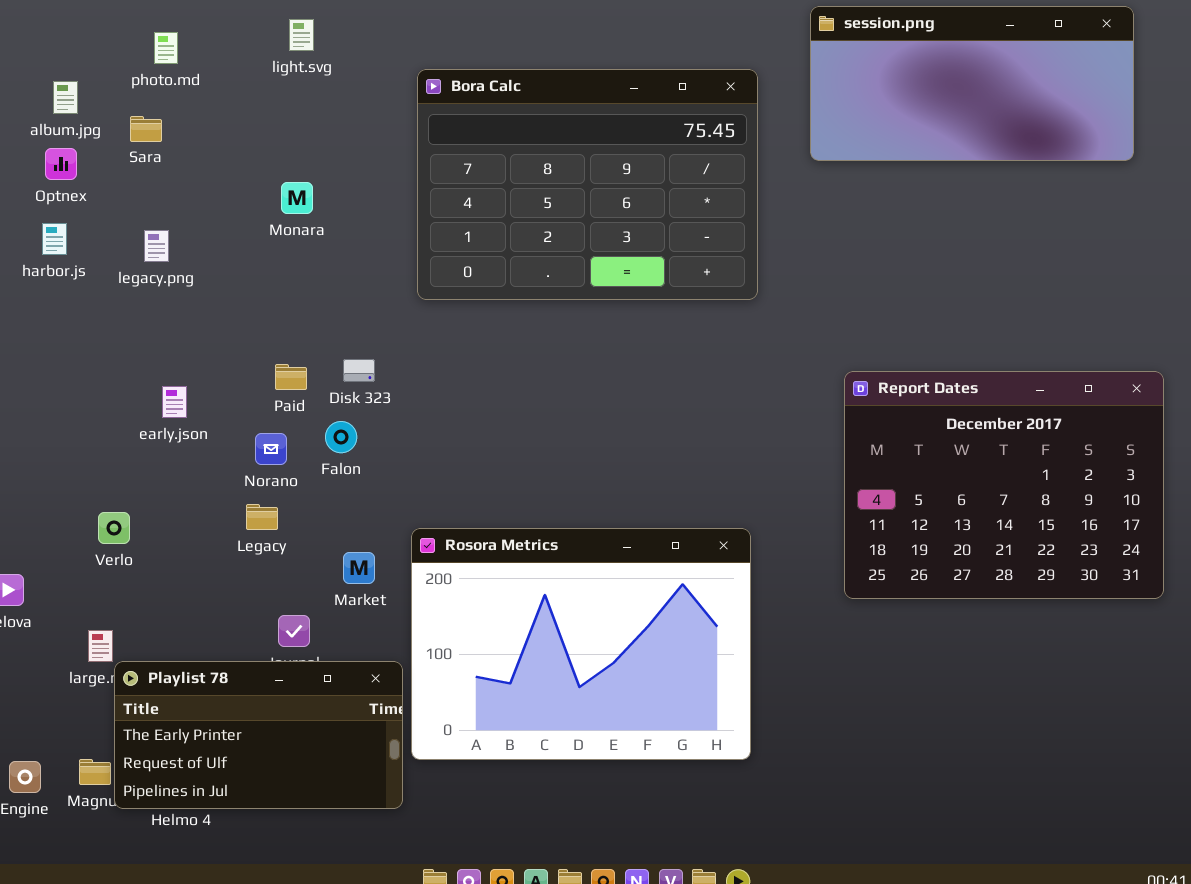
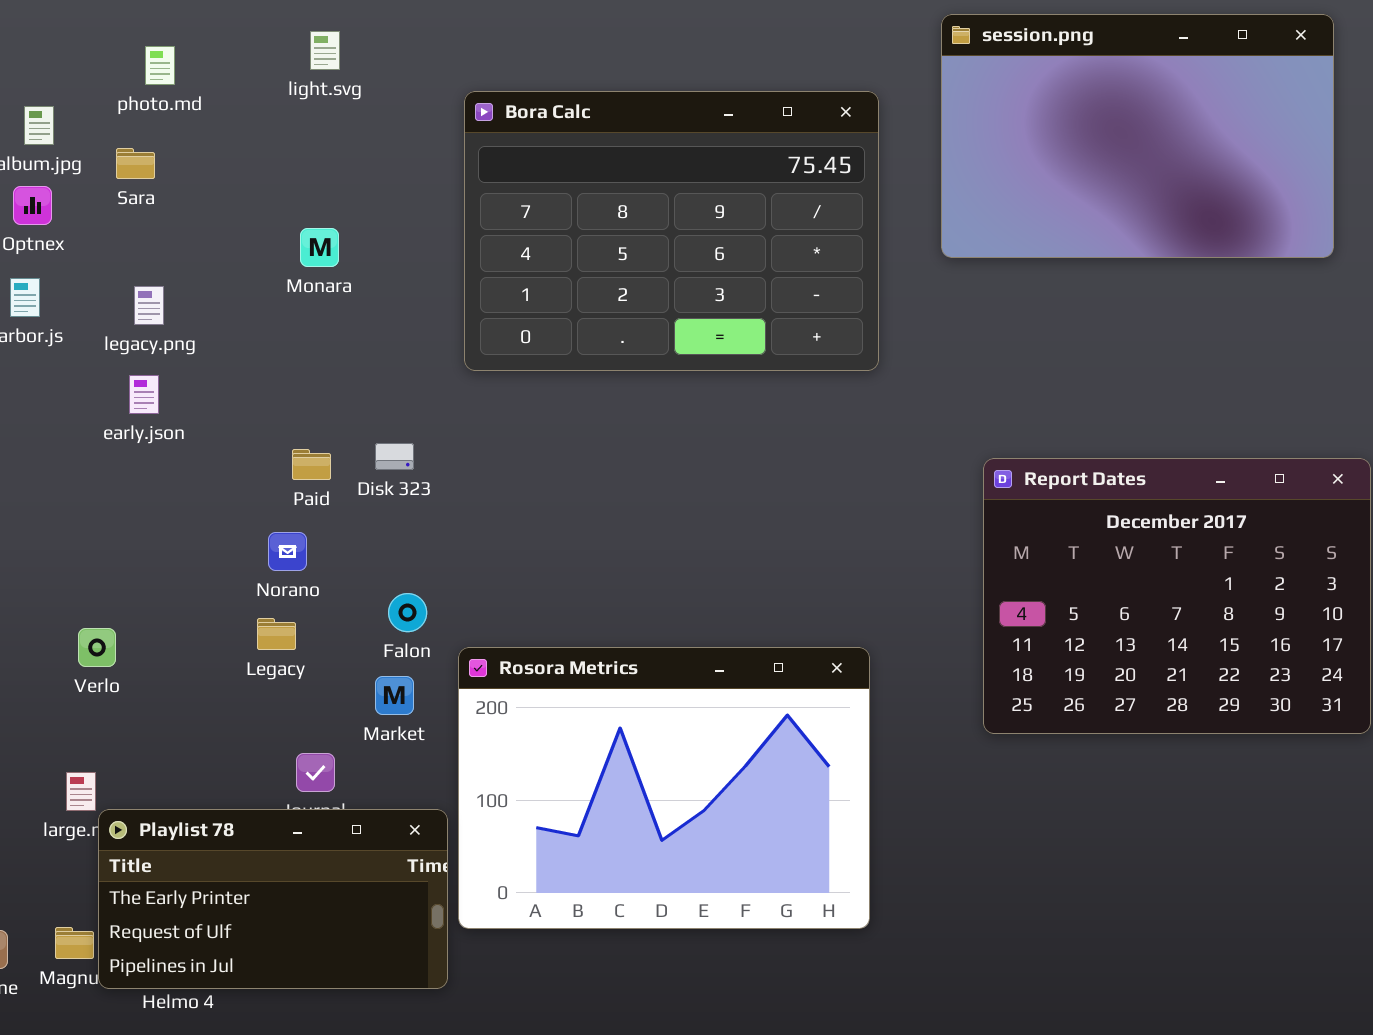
session.png: [810,6,1134,161] -> [941,14,1334,258], resized
early.json: [162,386,187,418] -> [129,375,159,414], moved
Falon: [325,421,357,453] -> [388,593,427,632], moved

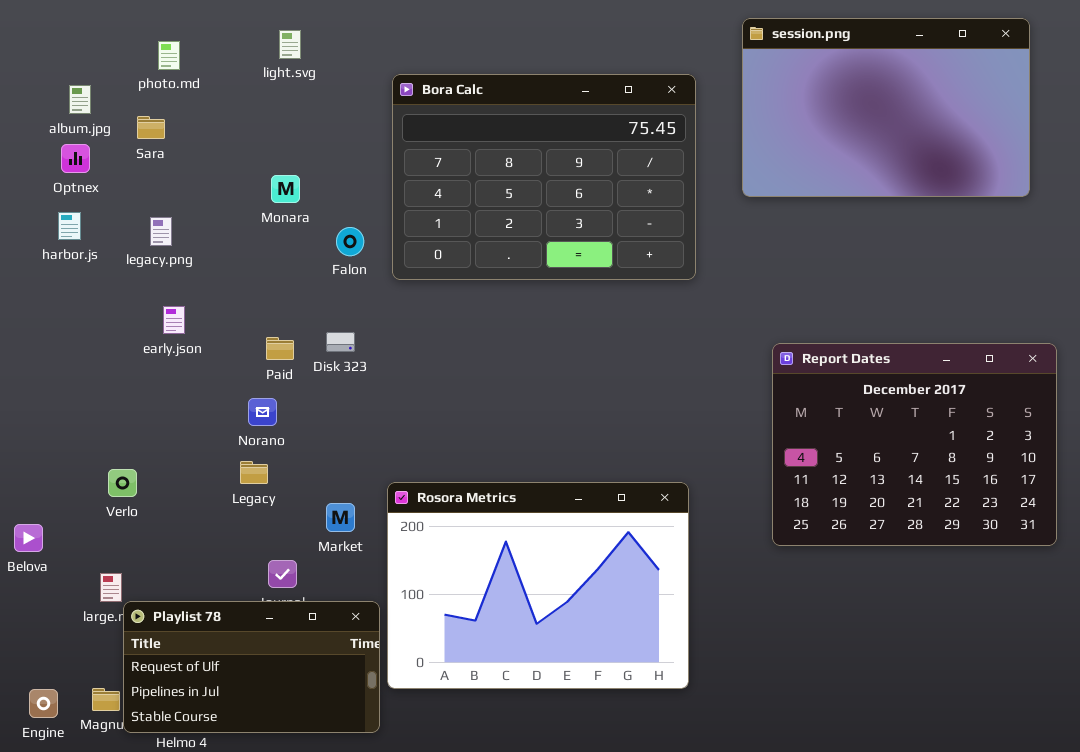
early.json: [129,375,159,414] -> [163,306,185,334], moved
Falon: [388,593,427,632] -> [336,227,364,256], moved
Playlist 78: [98,809,448,989] -> [123,601,380,733], scrolled down 1 row

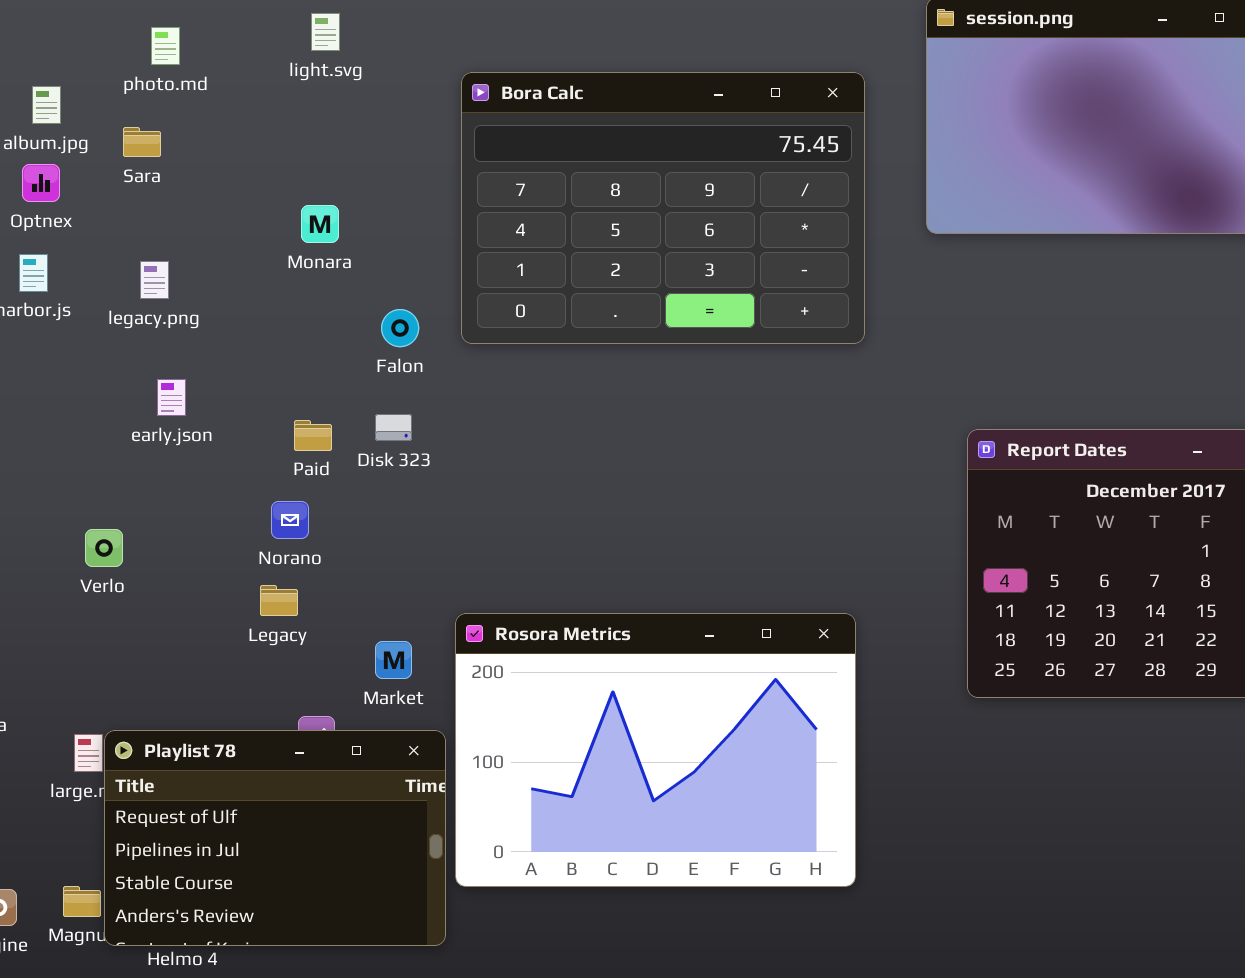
Falon: [336,227,364,256] -> [381,309,419,347], moved
Verlo: [108,469,137,497] -> [85,529,123,567], moved
Playlist 78: [123,601,380,733] -> [104,730,446,946], resized

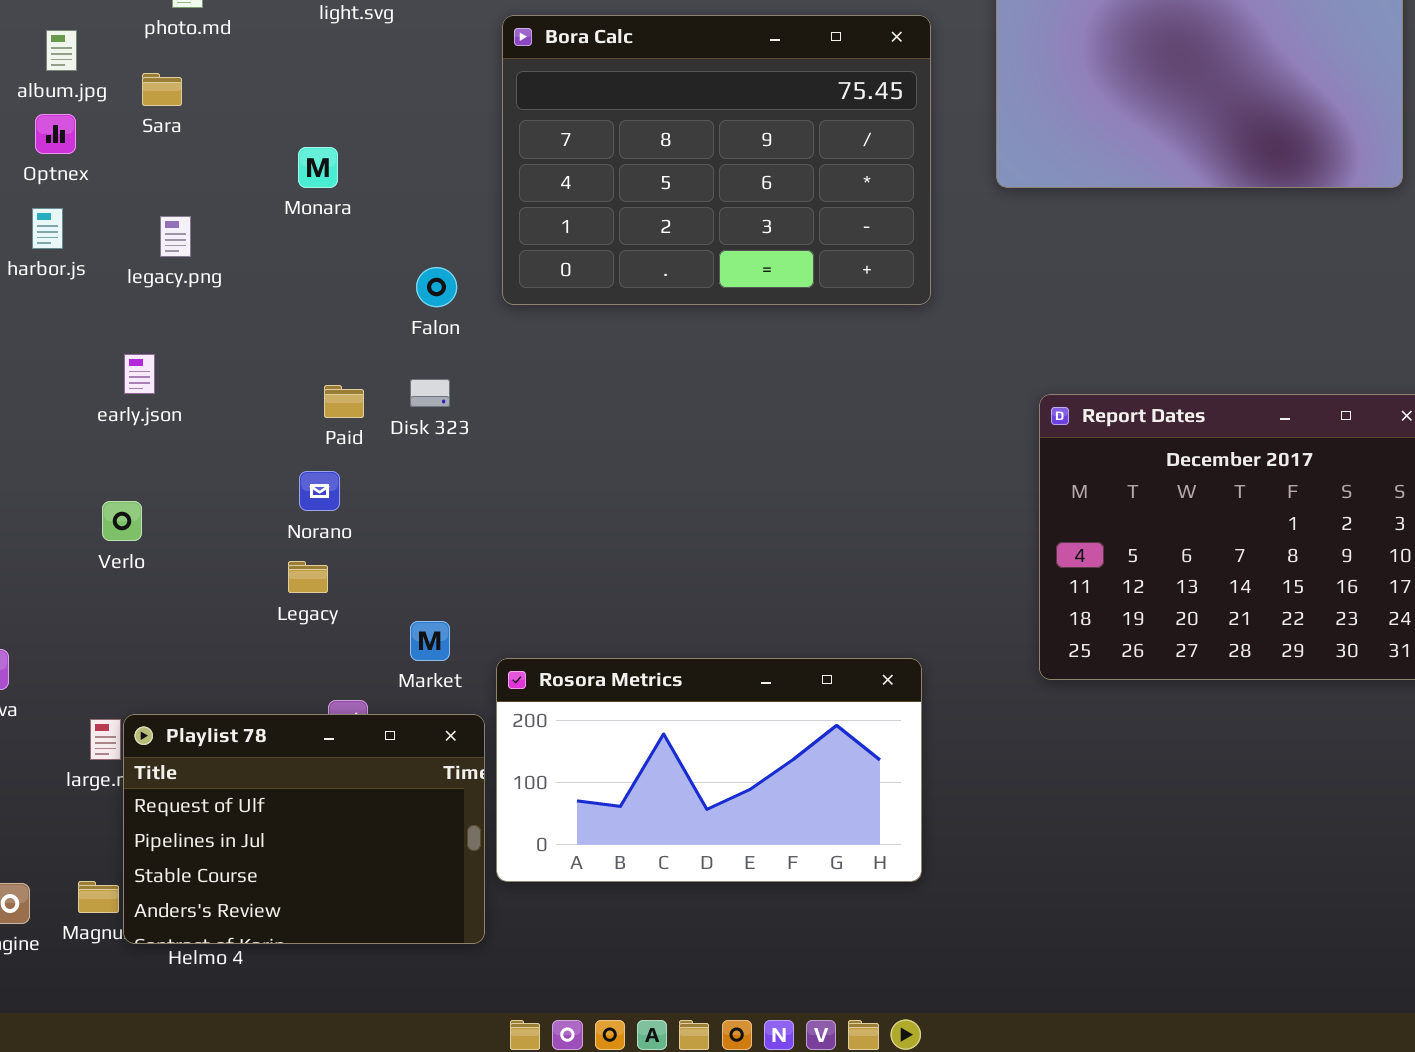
Monara: [301,205,339,243] -> [298,147,338,188], moved
early.json: [157,379,186,416] -> [124,354,155,394], moved
Rosora Metrics: [455,613,856,887] -> [496,658,922,882], resized

